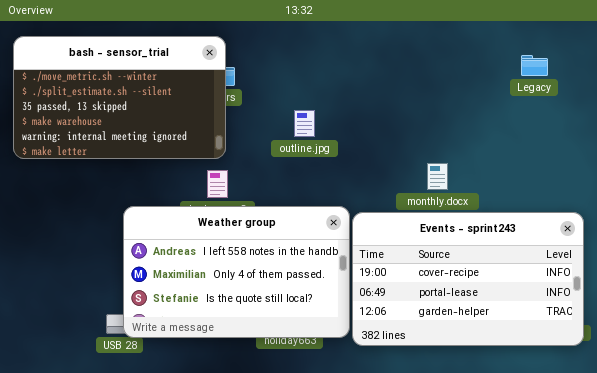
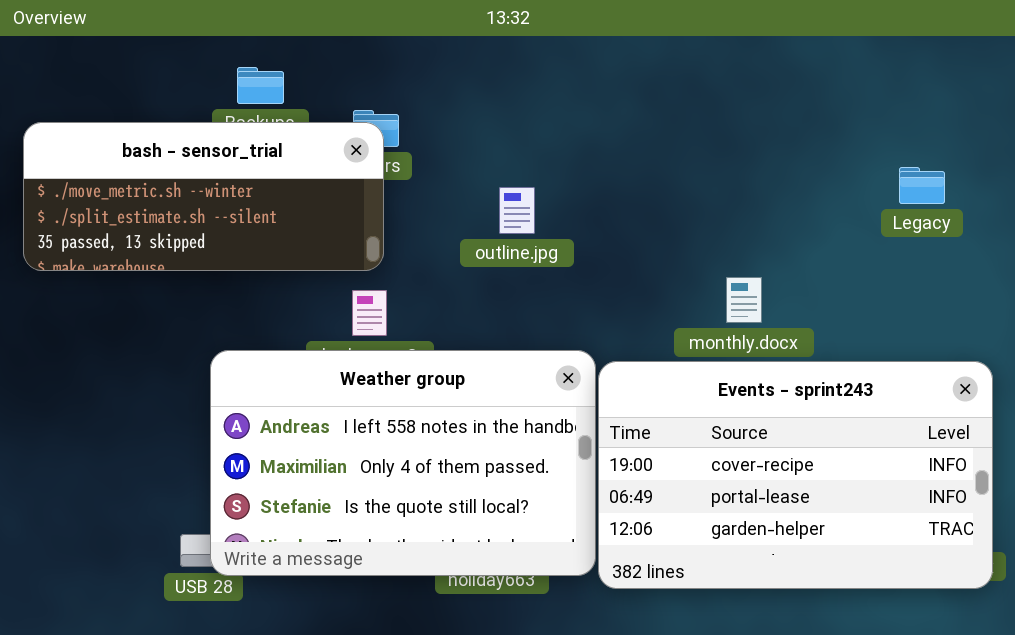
bash - sensor_trial: [13,36,226,159] -> [23,122,384,271], resized
Legacy: [521,55,548,76] -> [899,167,945,204], moved

